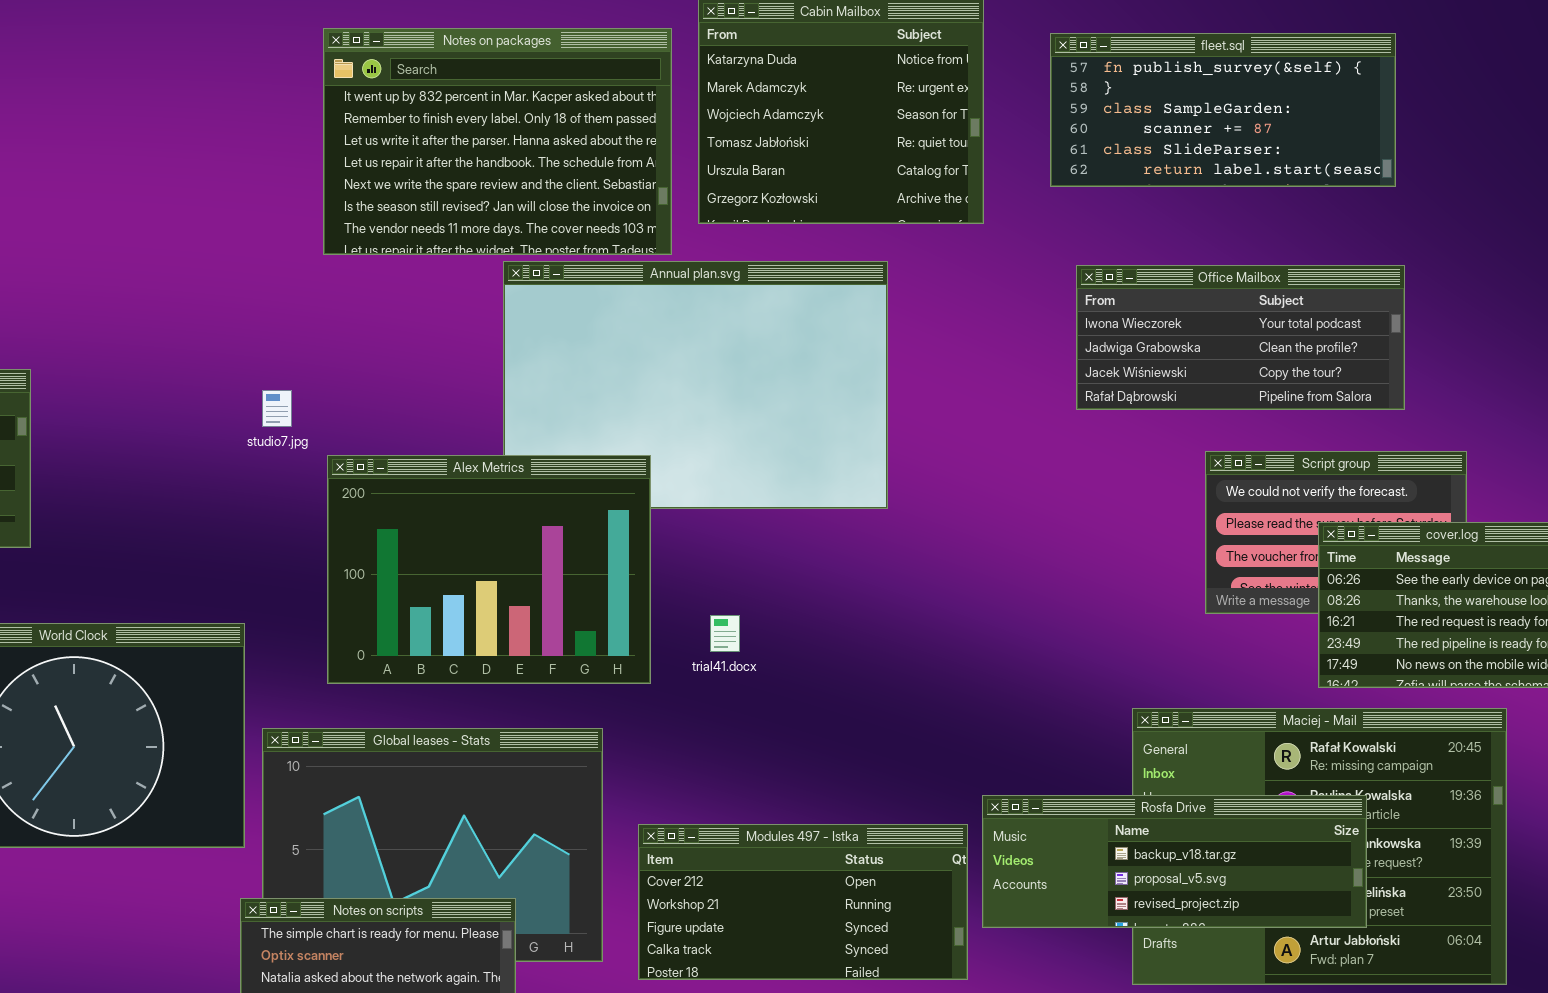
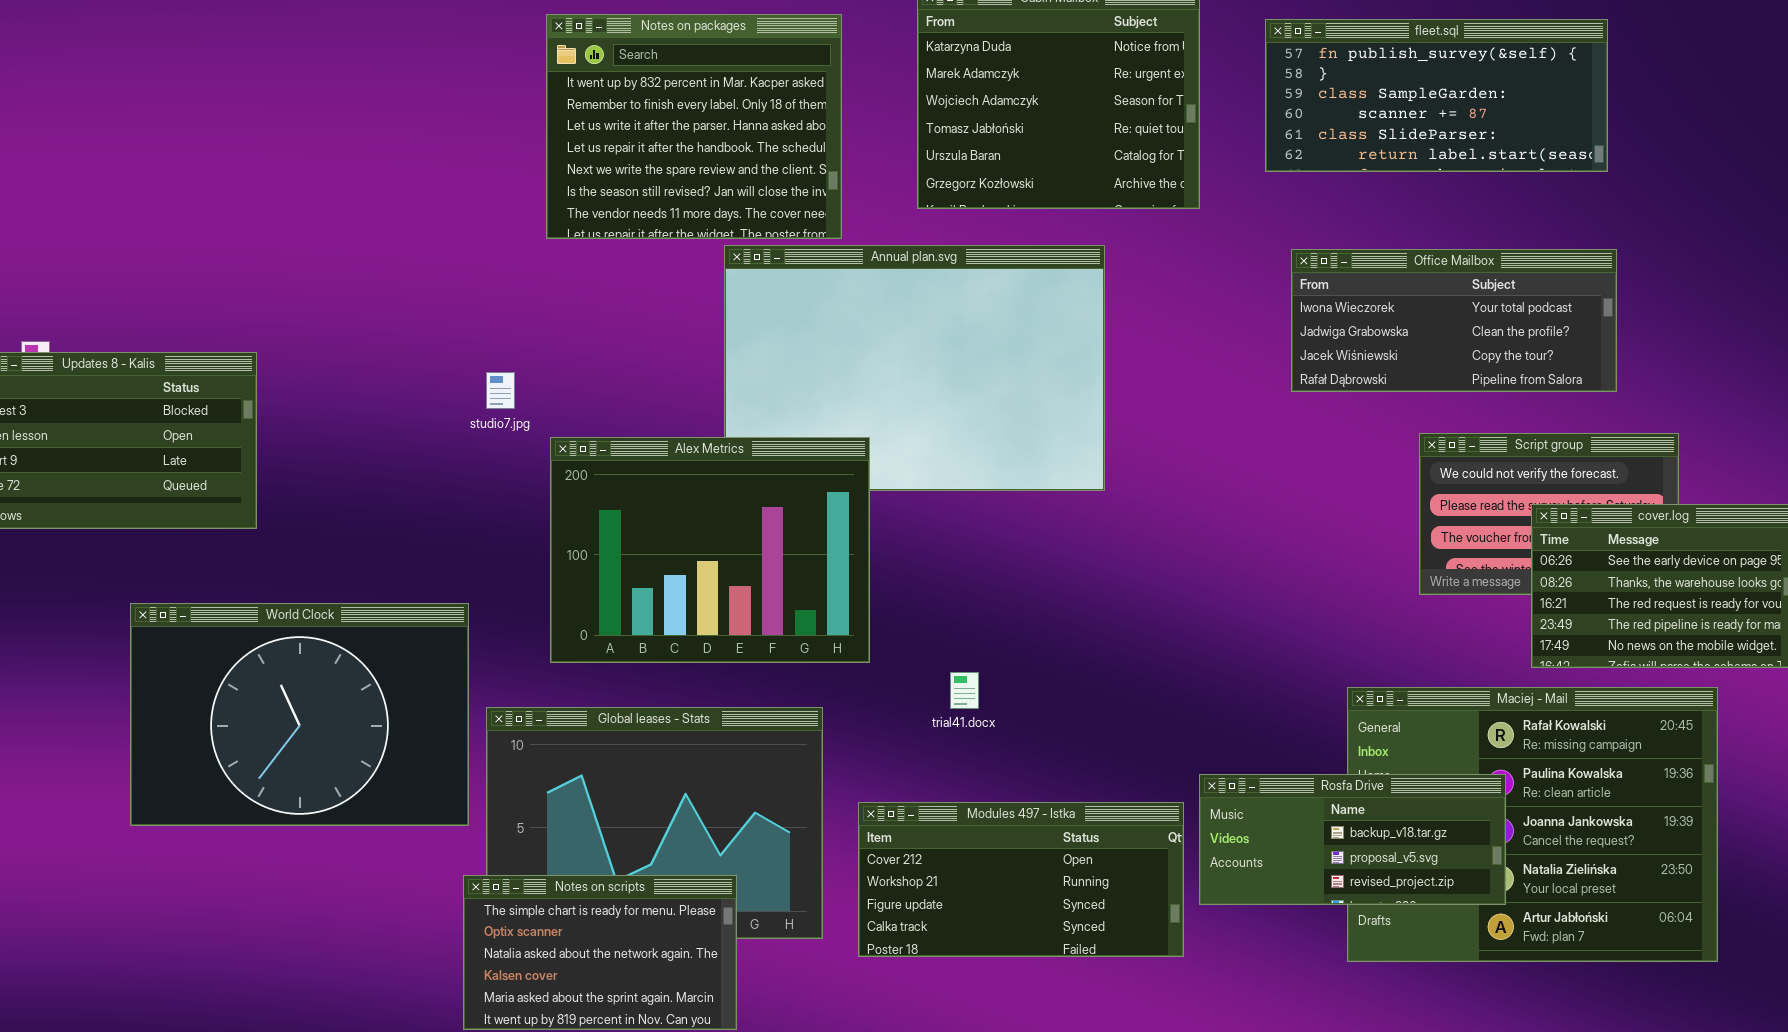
Notes on packages: [323,28,672,255] -> [546,14,842,239], resized
trial41.docx: [710,615,740,652] -> [950,672,979,709], moved
Rosfa Drive: [982,795,1367,928] -> [1199,774,1506,905], resized

